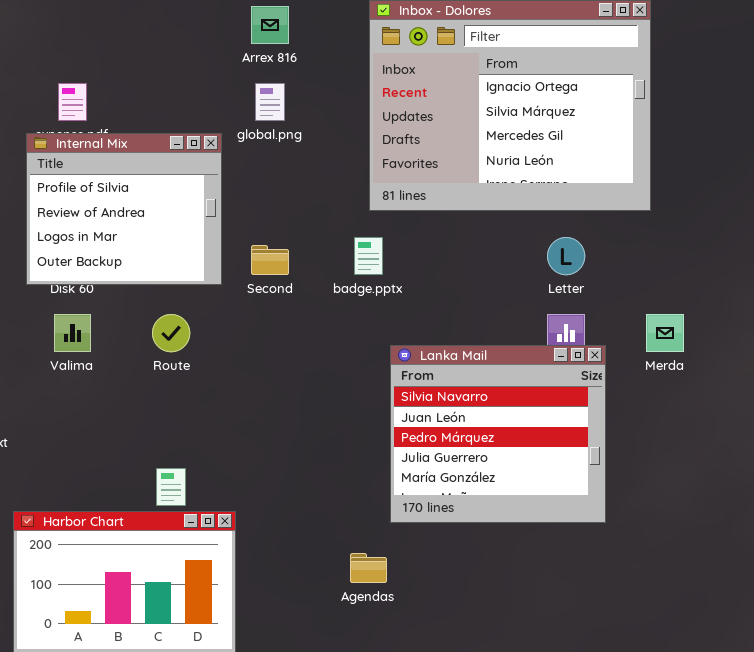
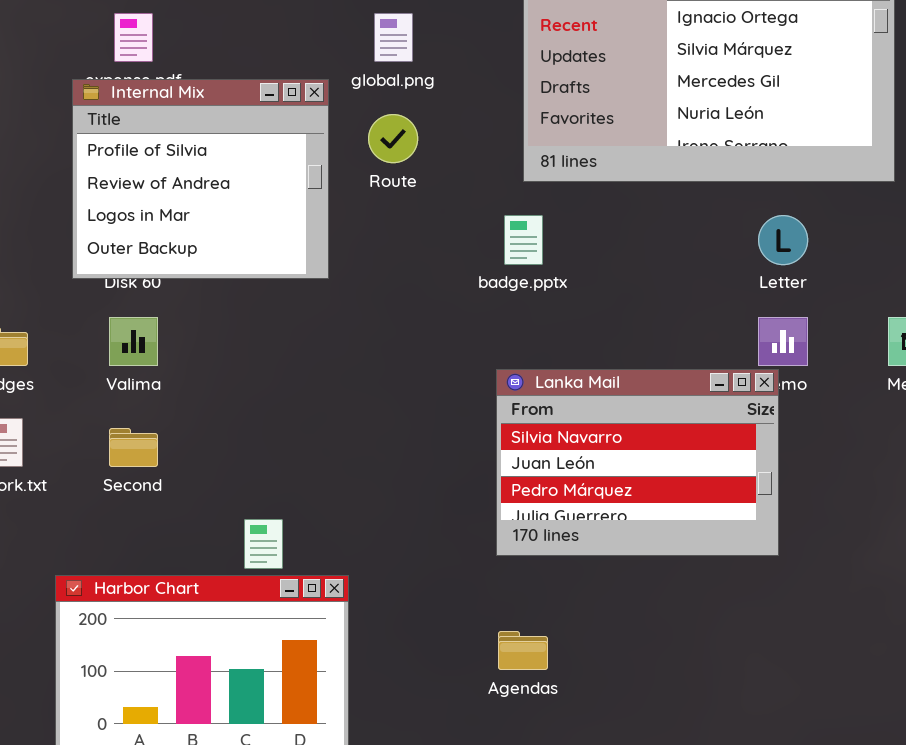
Second: [251,245,289,275] -> [109,428,158,467], moved
Route: [152,314,190,352] -> [368,114,418,163], moved
Lanka Mail: [390,345,606,523] -> [496,369,779,556], moved, resized

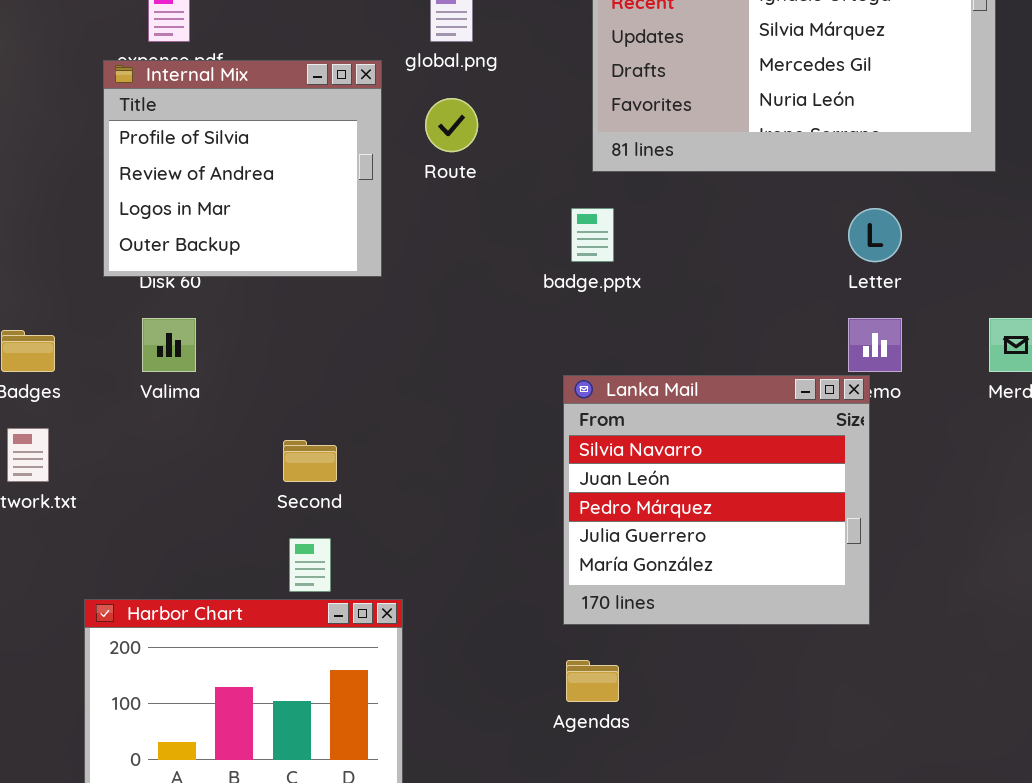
Lanka Mail: [496,369,779,556] -> [563,375,870,625], resized
Second: [109,428,158,467] -> [283,440,337,482], moved

